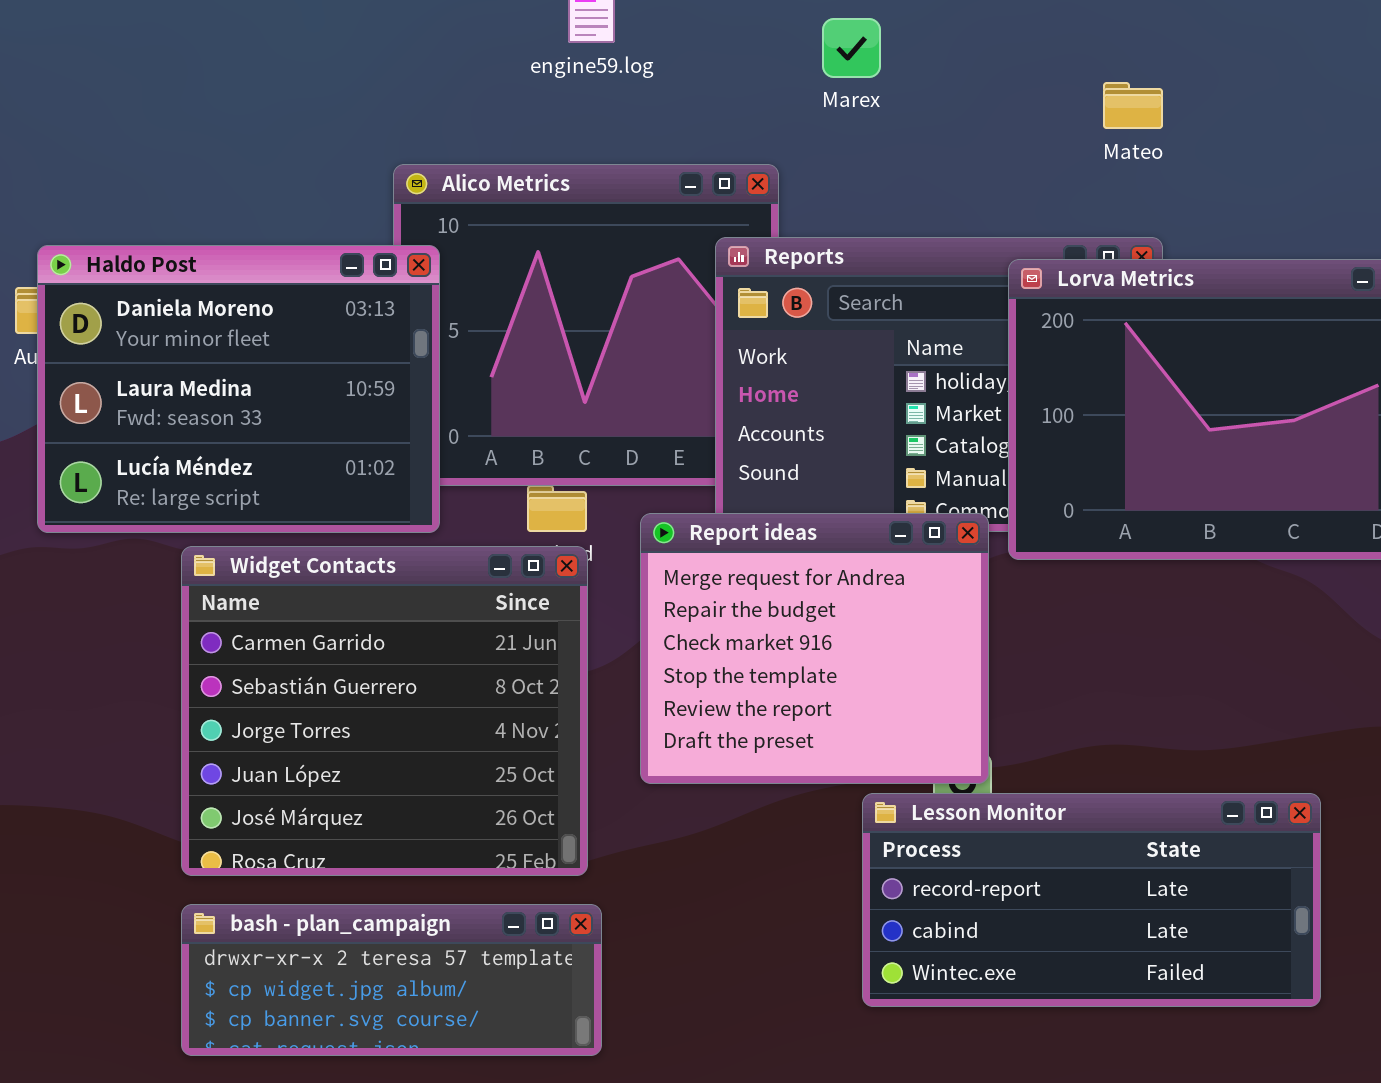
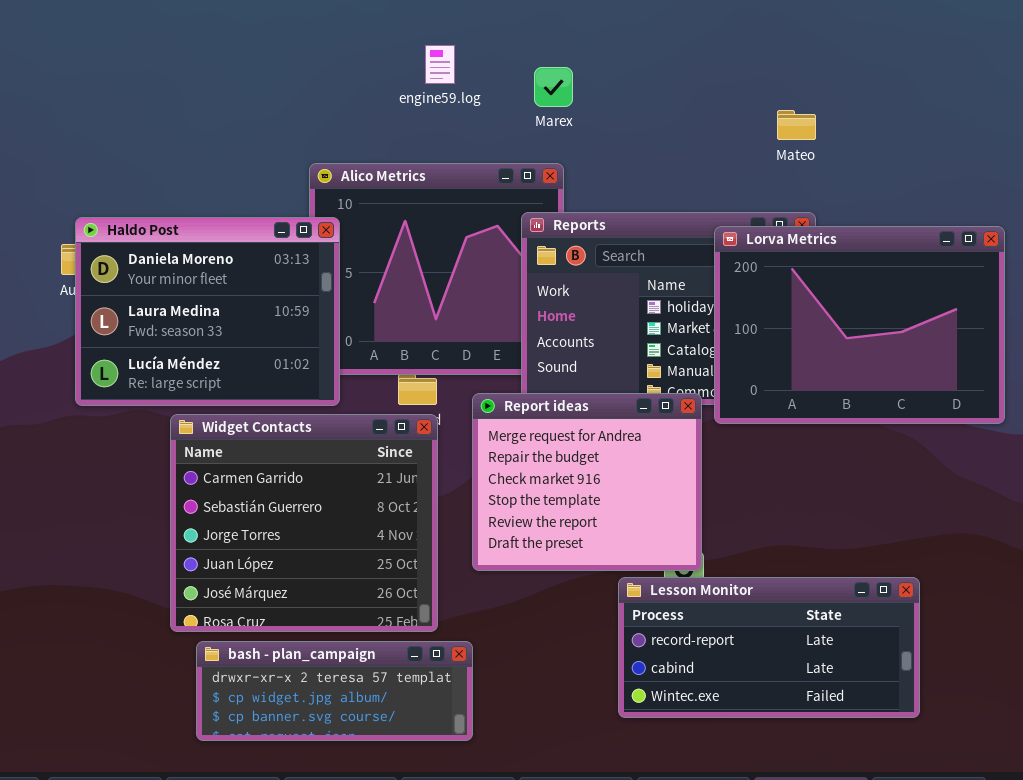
Marex: [822,18,881,78] -> [534,67,573,107], moved
bash - plan_campaign: [181,904,602,1056] -> [196,641,473,741], moved

